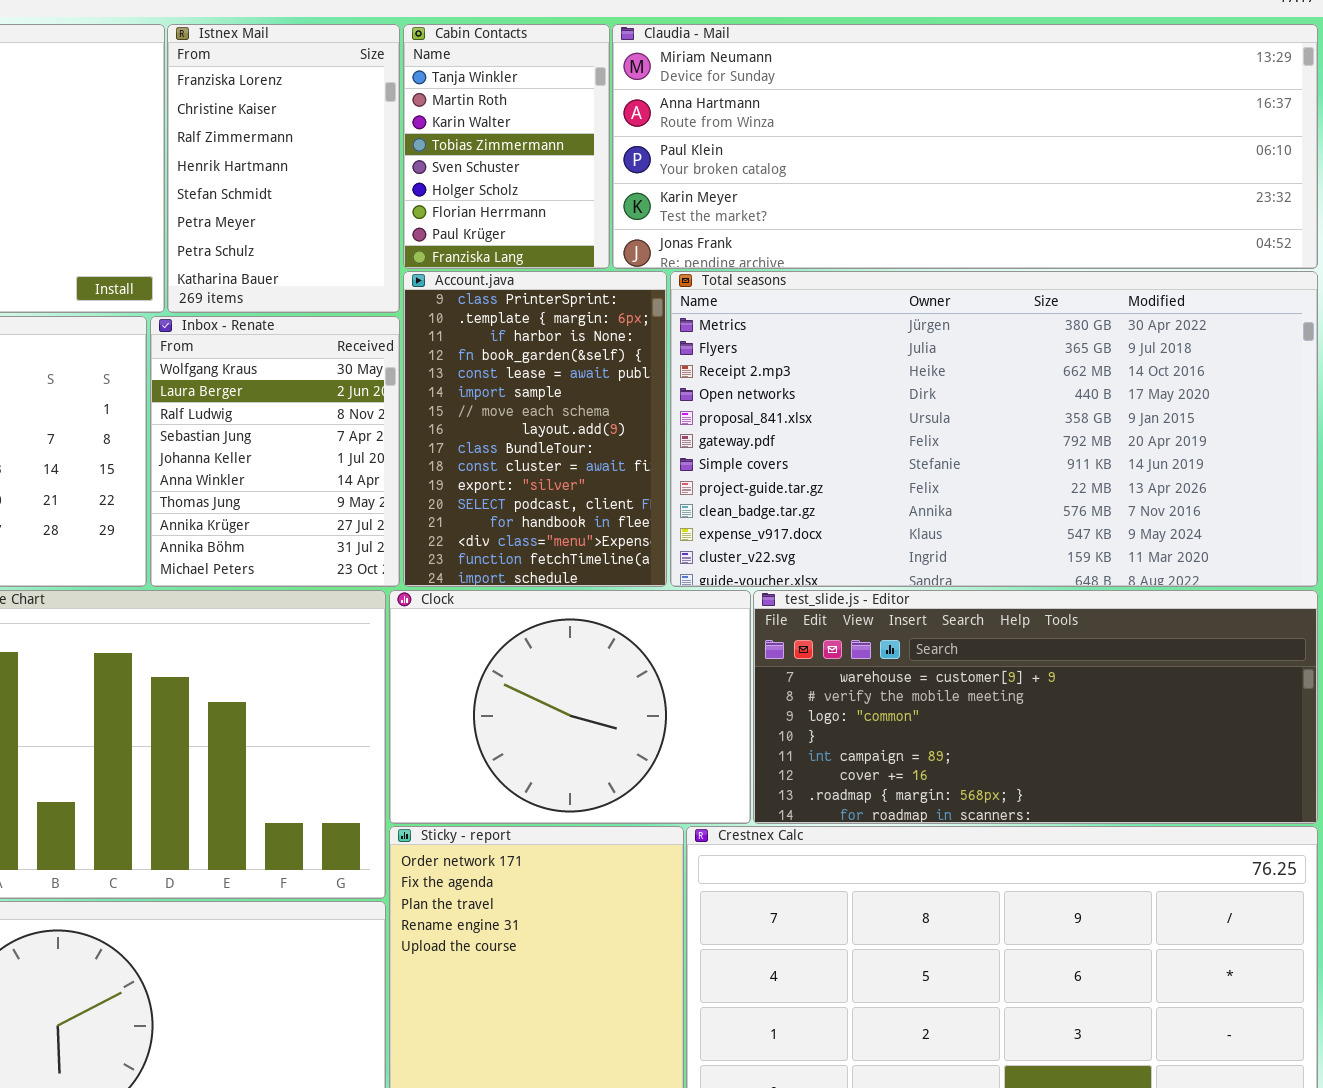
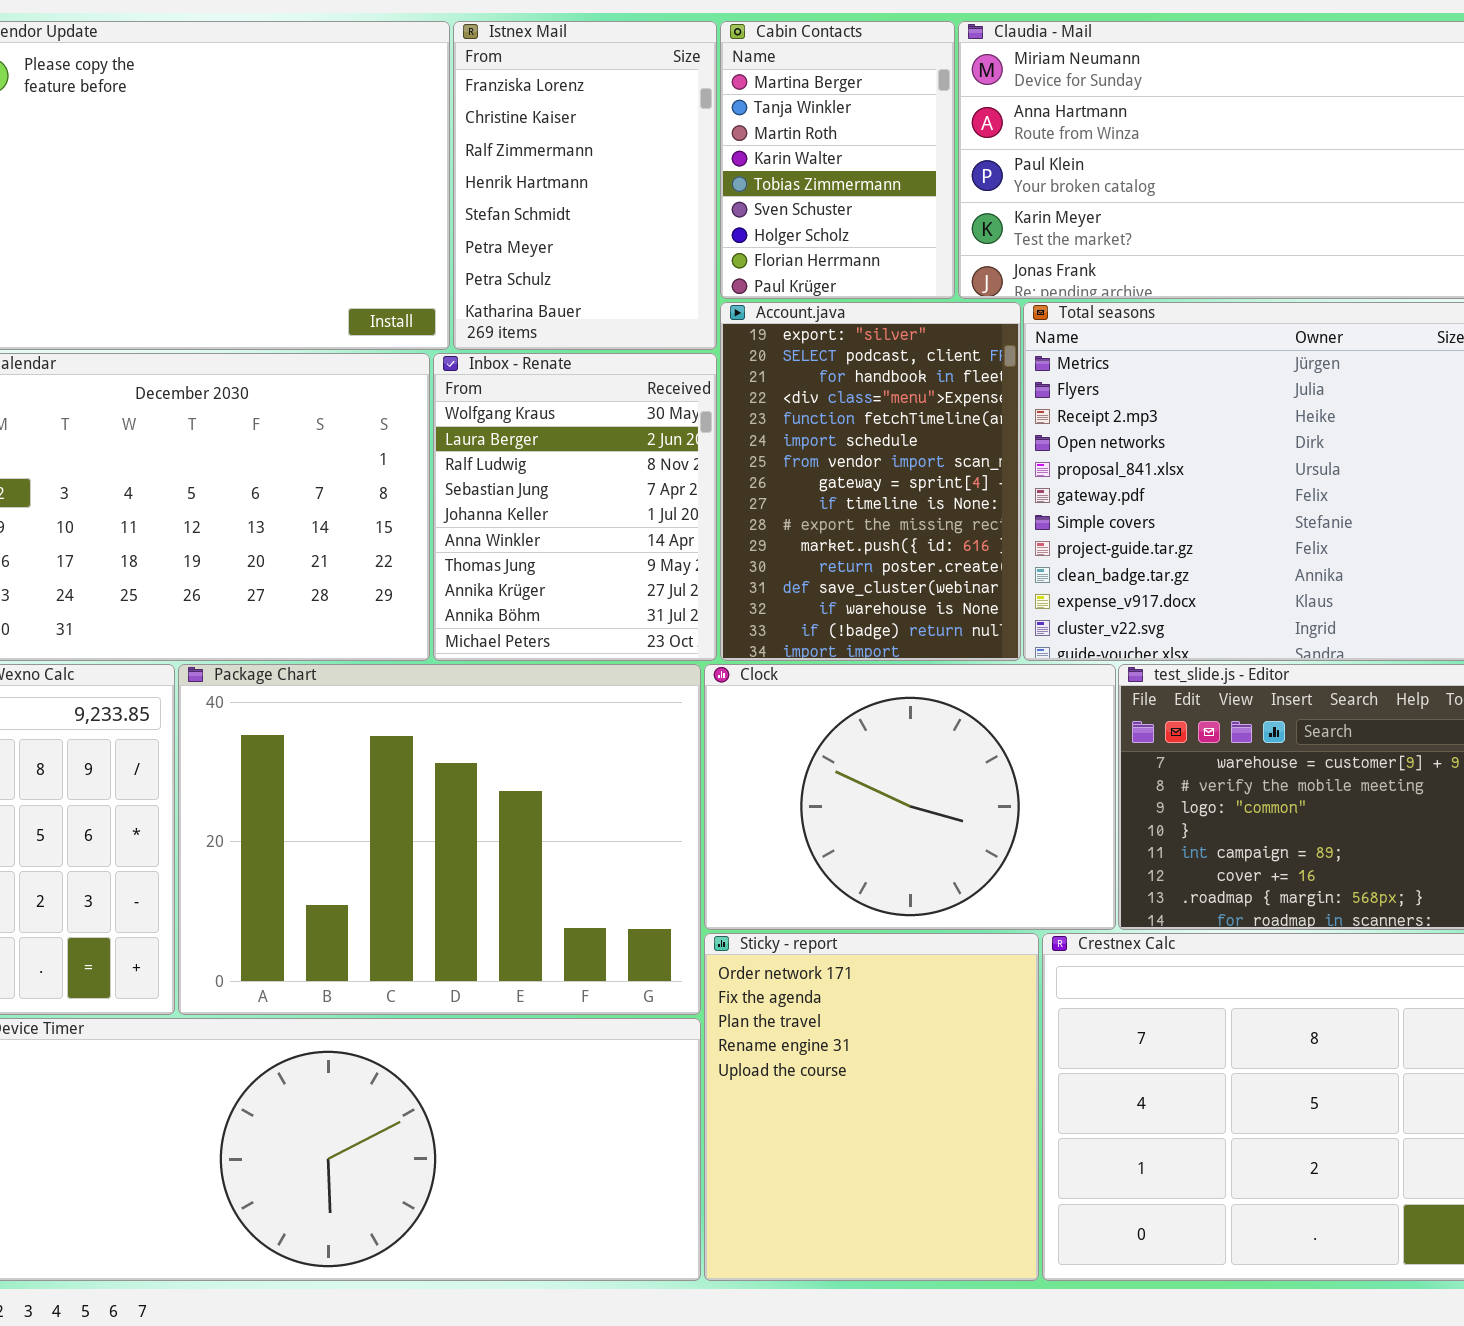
Cabin Contacts: [403,24,610,269] -> [720,21,955,299], scrolled up 1 row
Account.java: [403,271,667,587] -> [720,302,1021,661], scrolled down 10 rows

